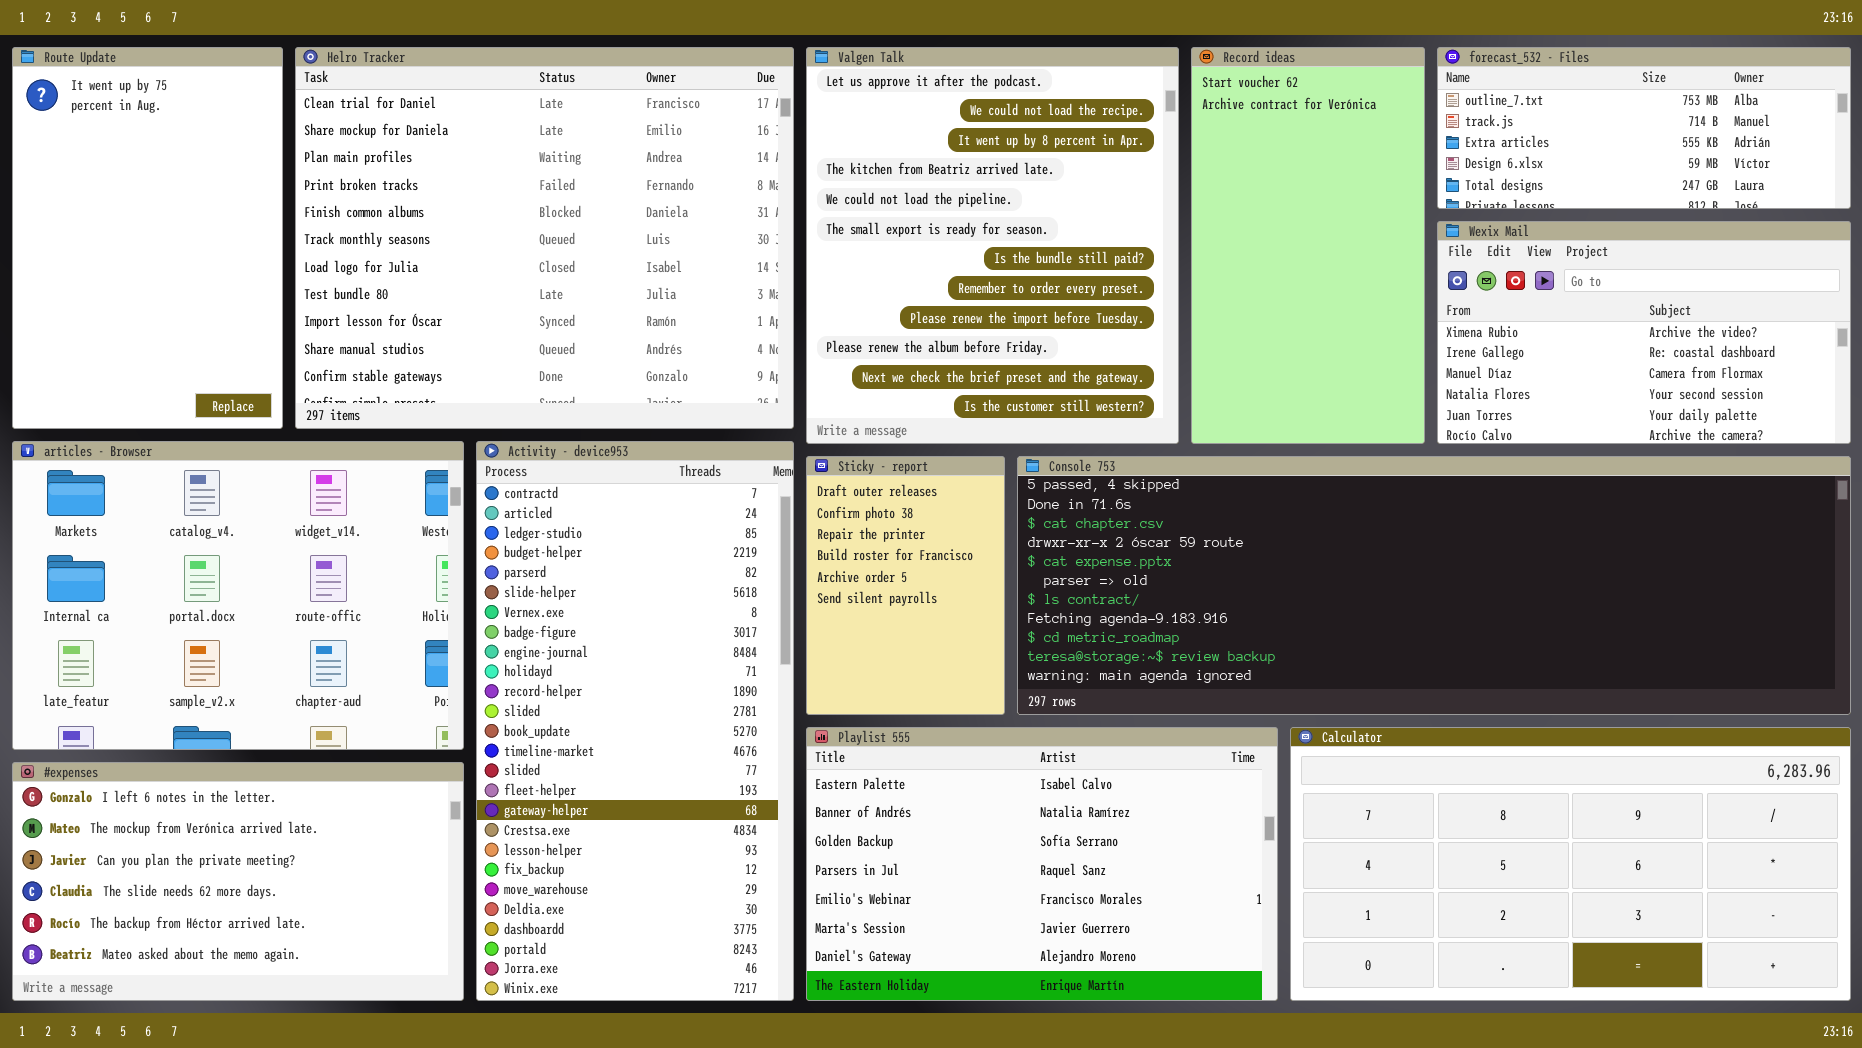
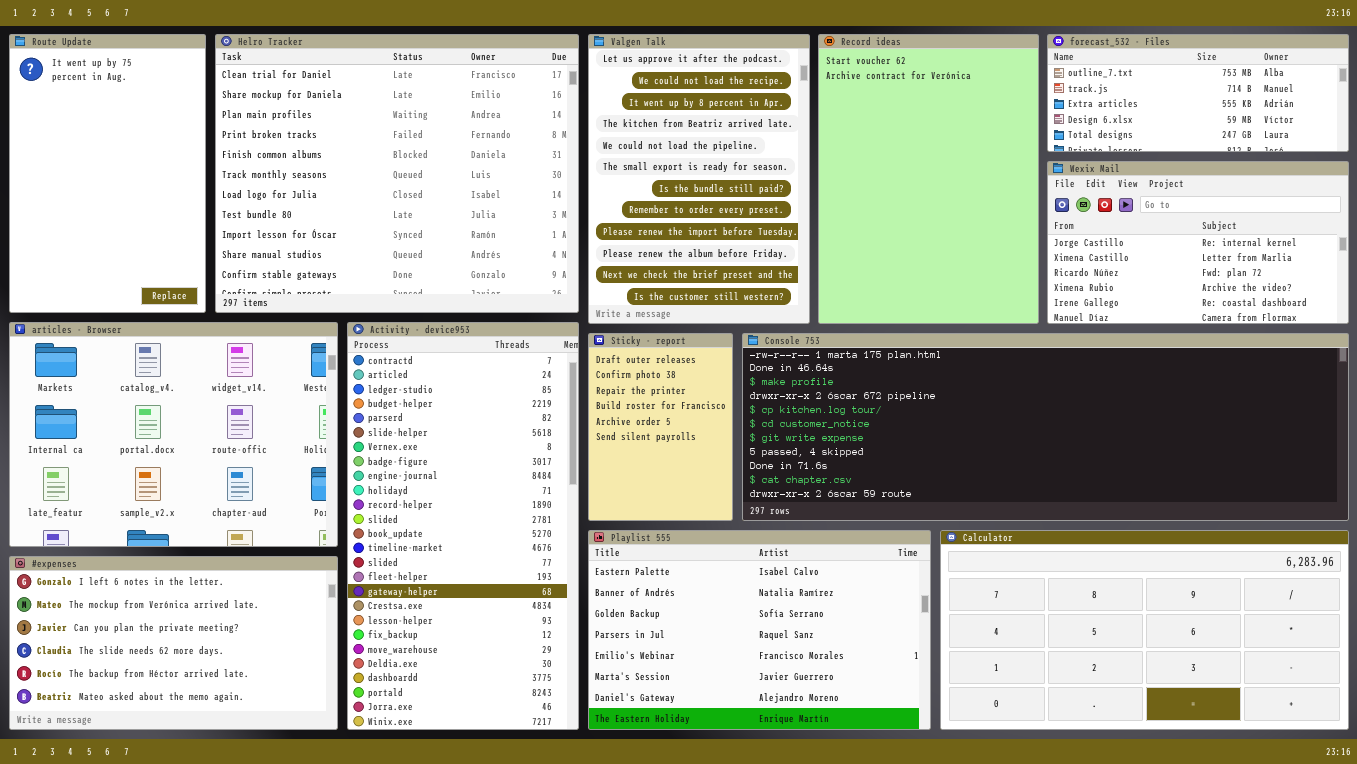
Valgen Talk: [806,47,1179,444] -> [588,34,810,324], resized
Record ideas: [1191,47,1425,444] -> [818,34,1039,324], resized
Wexix Mail: [1437,221,1851,444] -> [1047,161,1349,324], scrolled up 3 rows
Console 753: [1017,456,1851,715] -> [742,333,1349,521], scrolled up 7 rows

